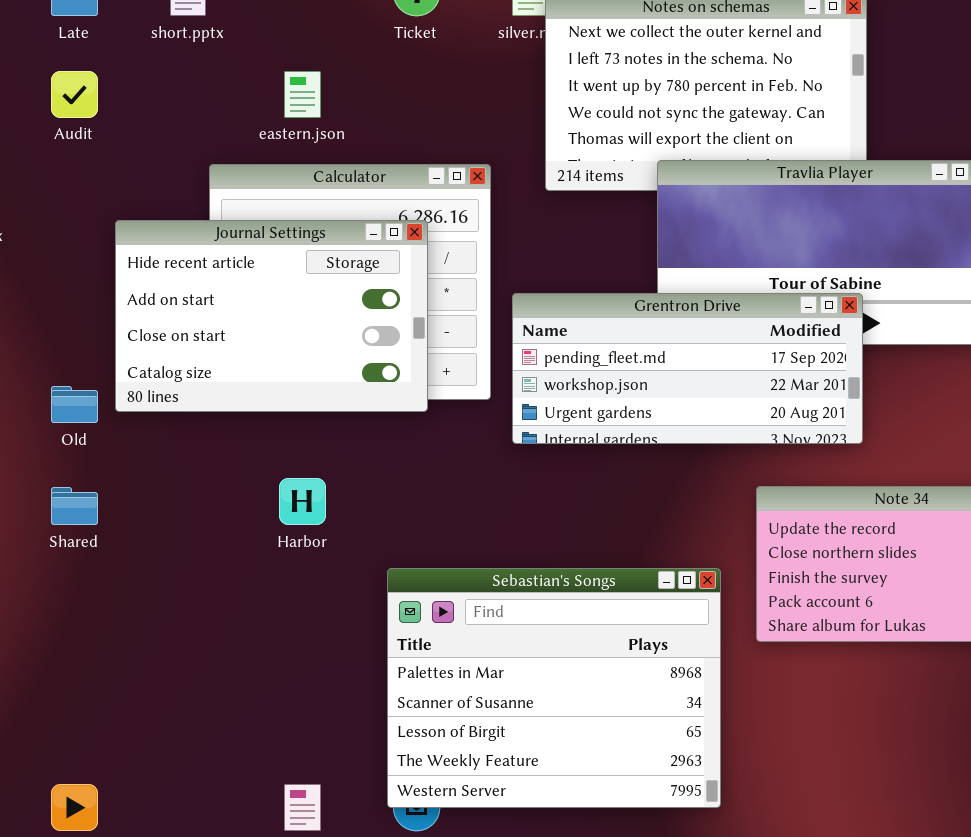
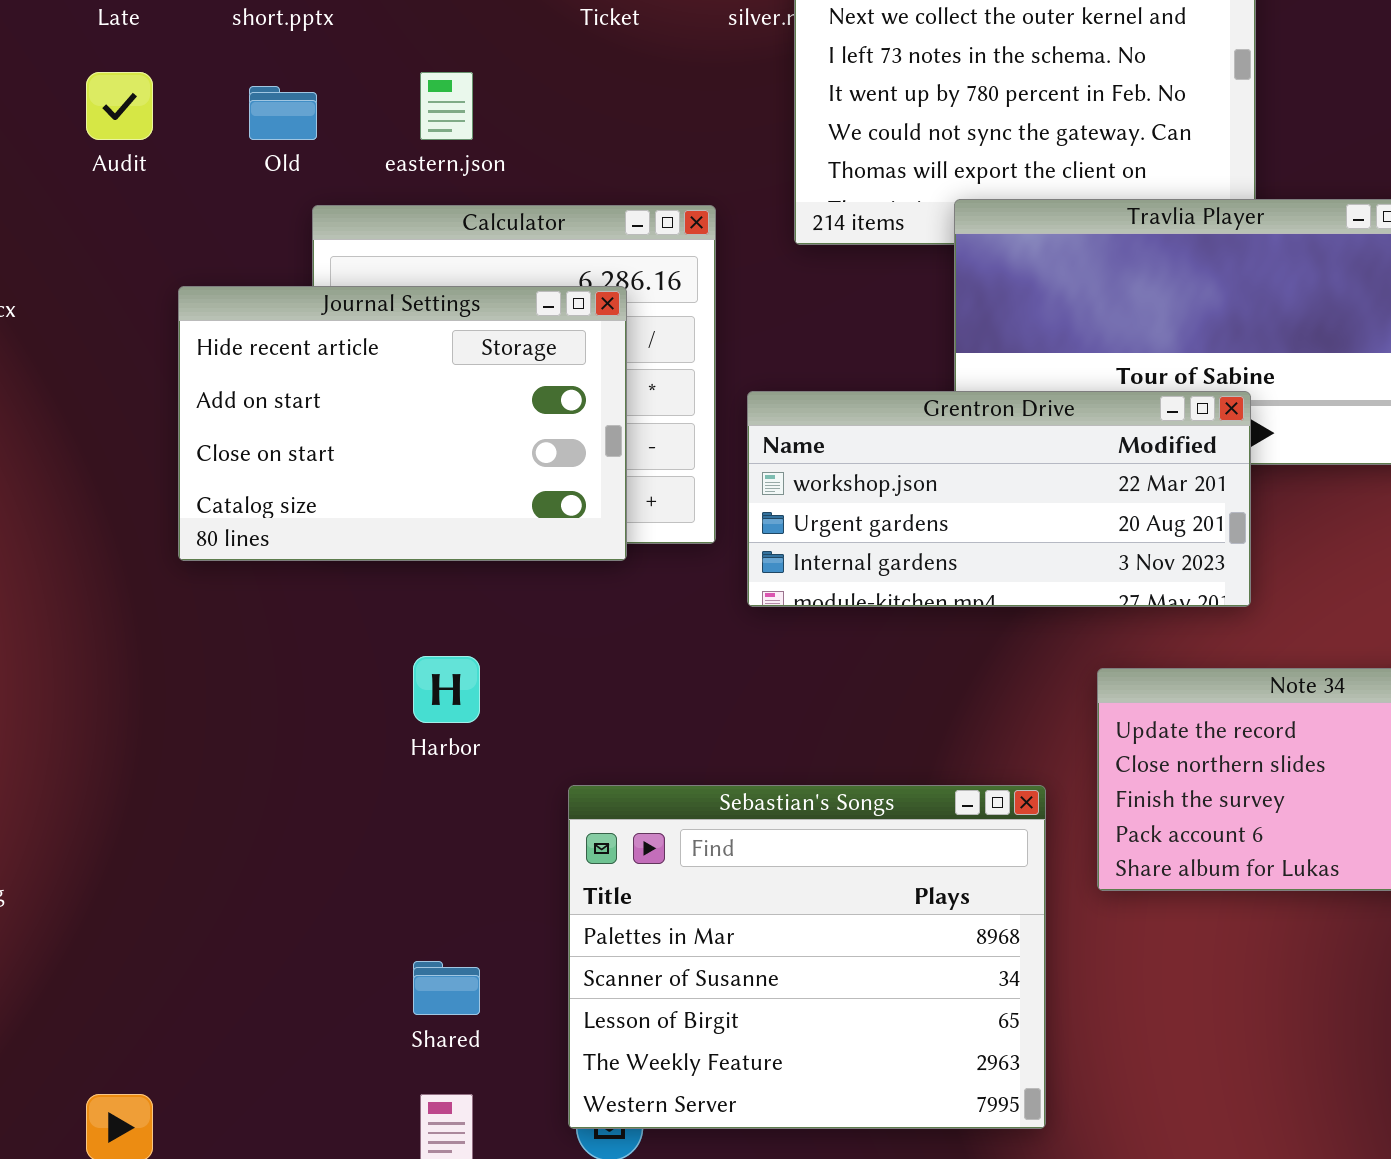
Grentron Drive: [512,293,863,444] -> [747,391,1251,607], scrolled down 1 row
Old: [51,386,98,423] -> [249,86,317,140], moved
Shared: [51,487,98,525] -> [413,961,480,1015], moved

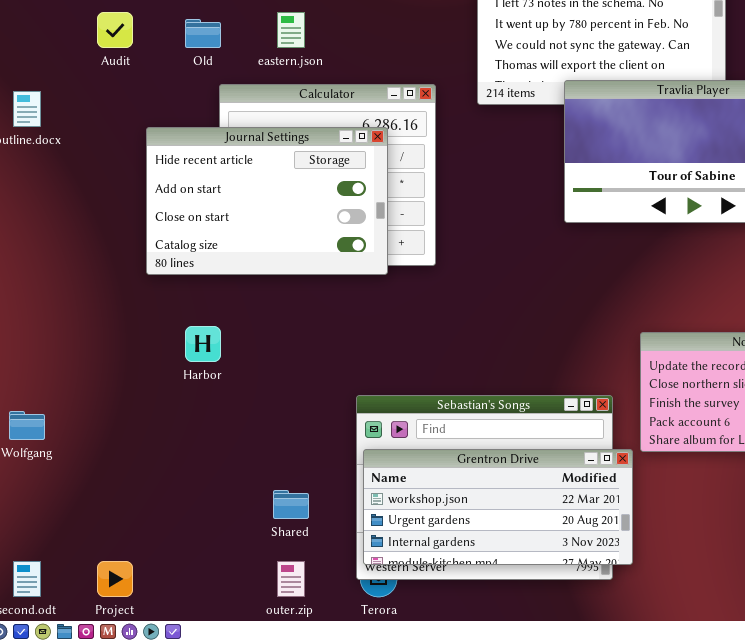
Grentron Drive: [747,391,1251,607] -> [363,449,633,565], moved
Harbor: [413,656,480,723] -> [185,326,221,362], moved

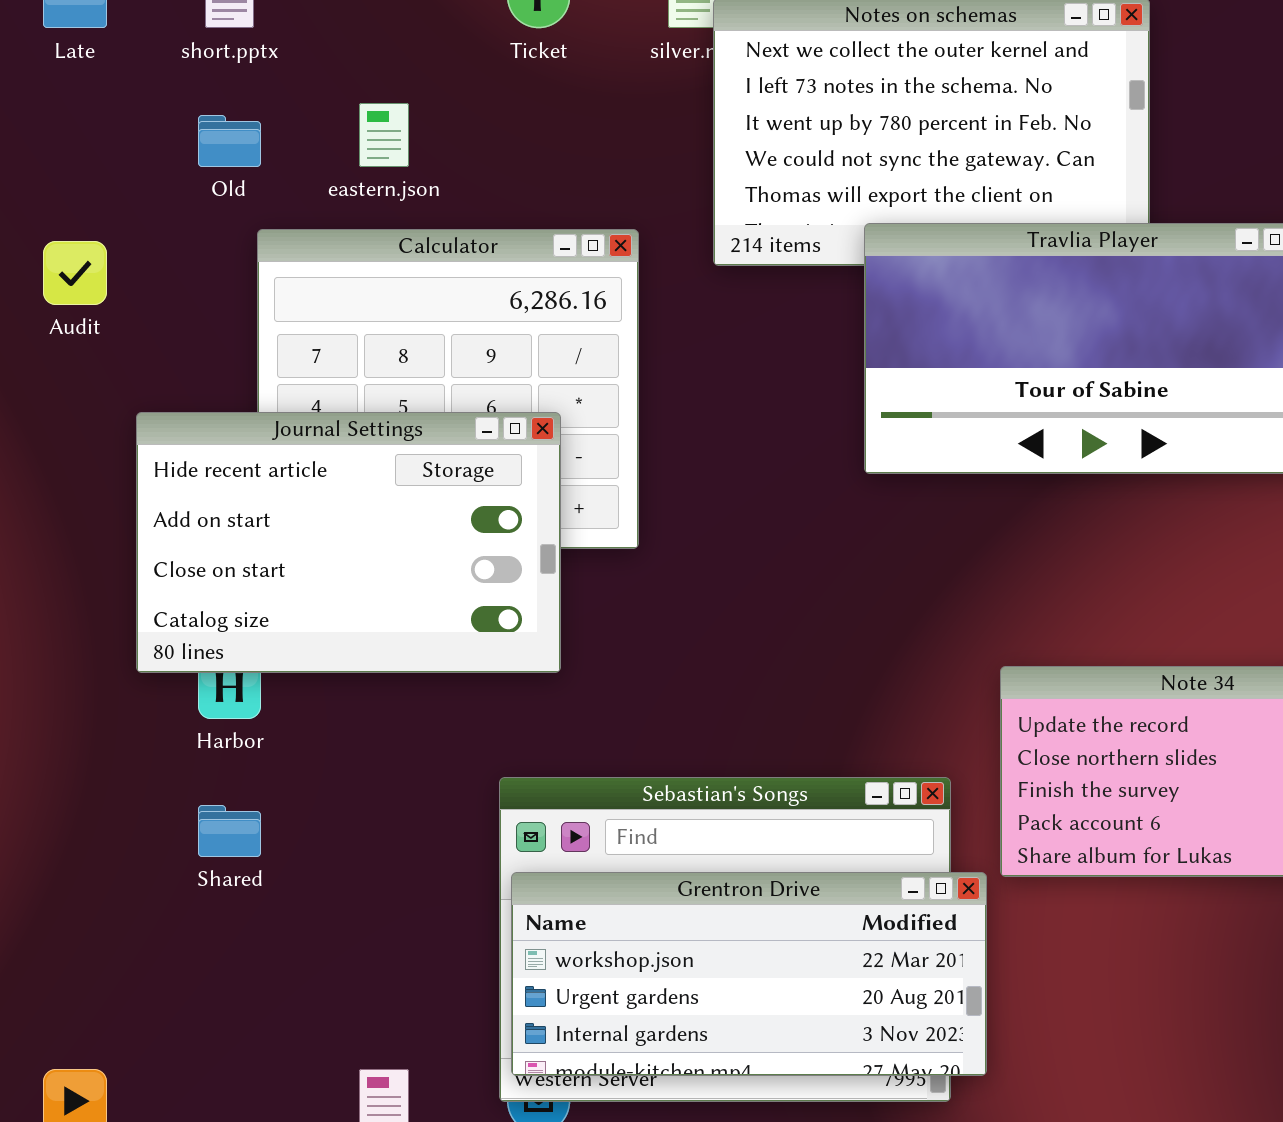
Audit: [97,12,133,48] -> [43,241,107,305], moved
Journal Settings: [146,127,388,275] -> [136,412,561,673], moved
Shared: [273,490,309,519] -> [198,805,261,857], moved

